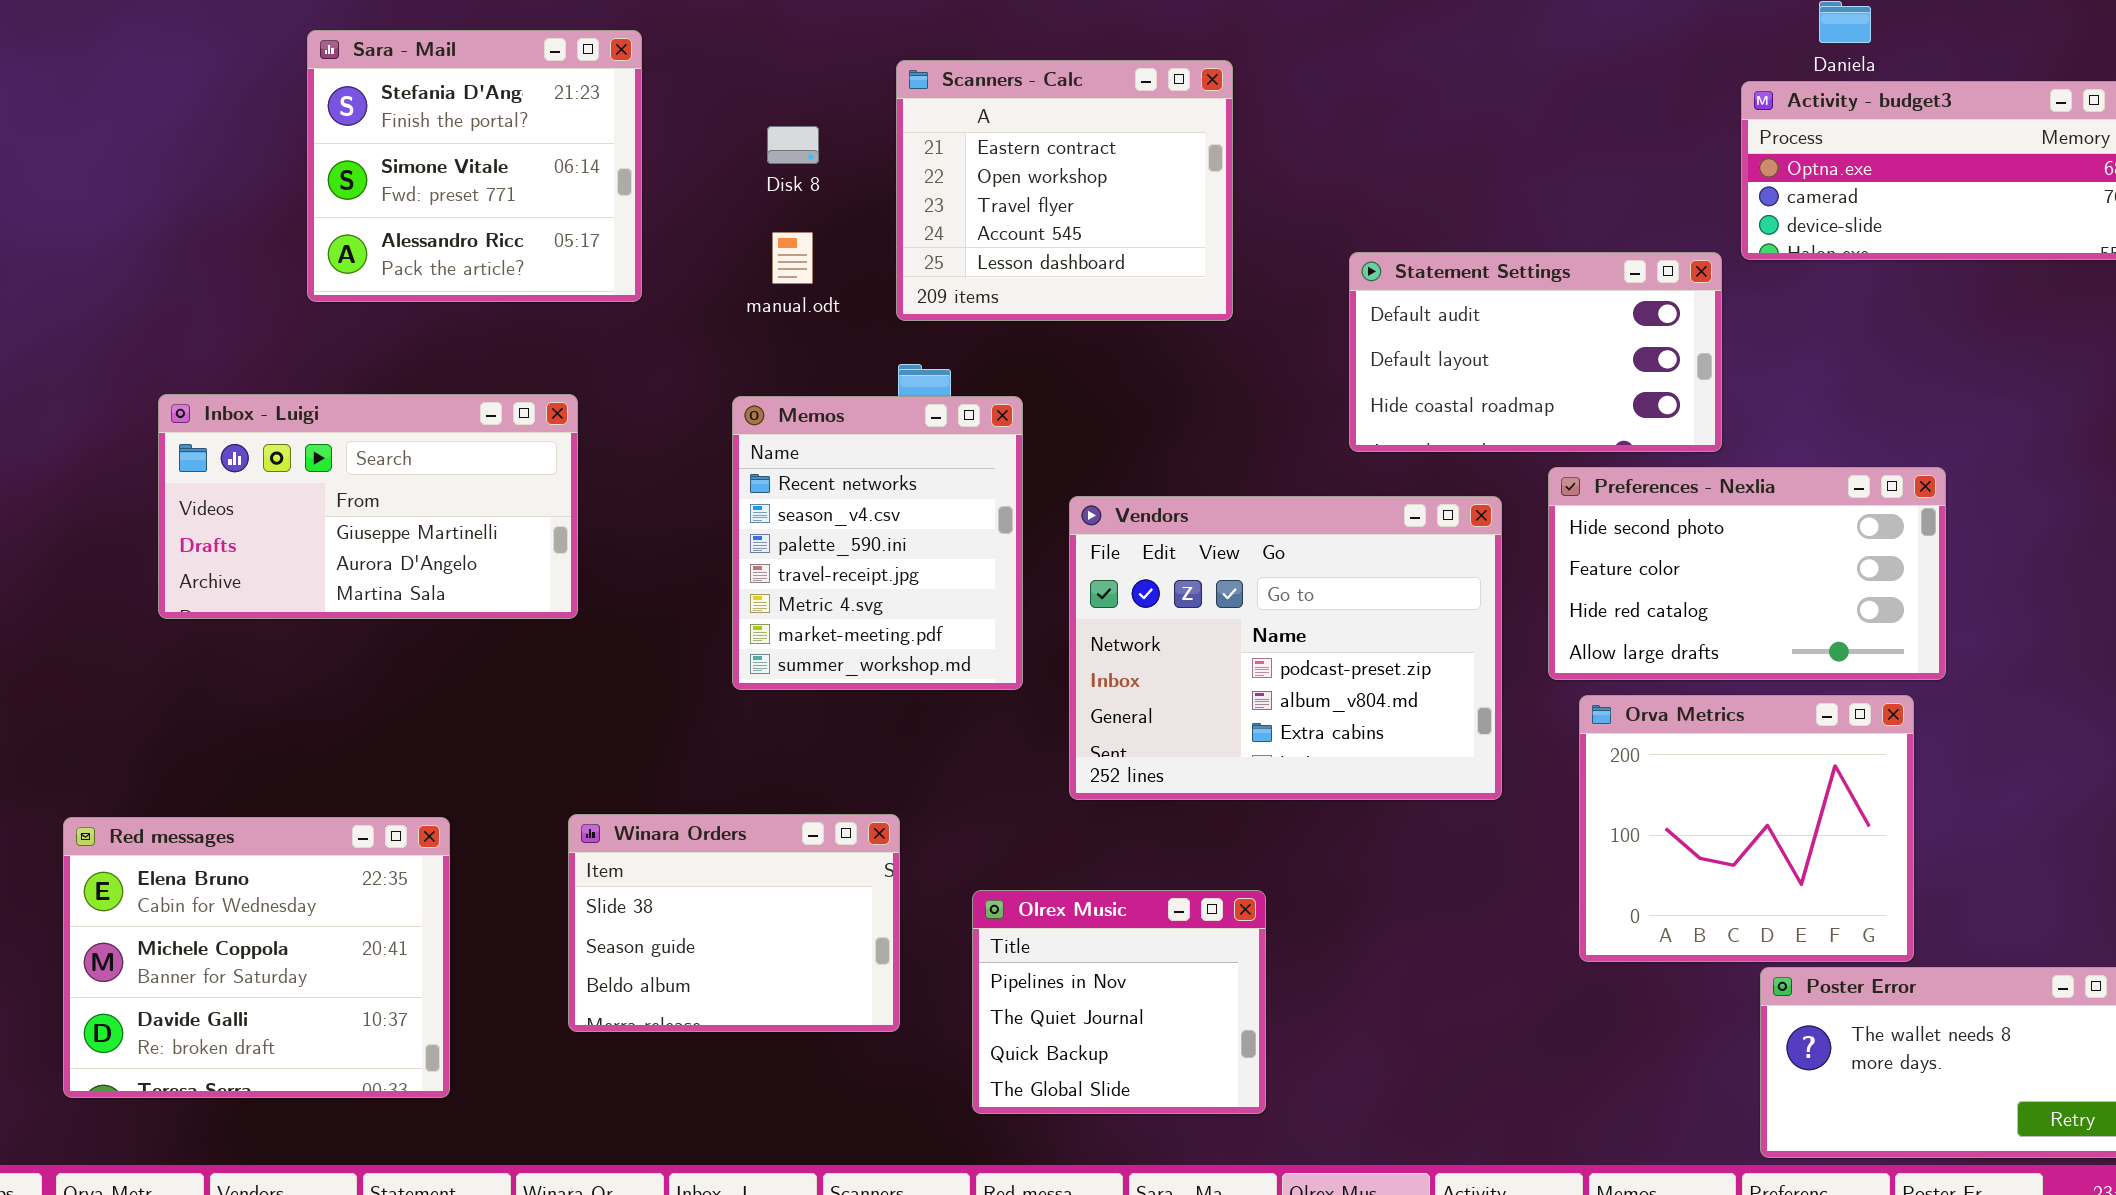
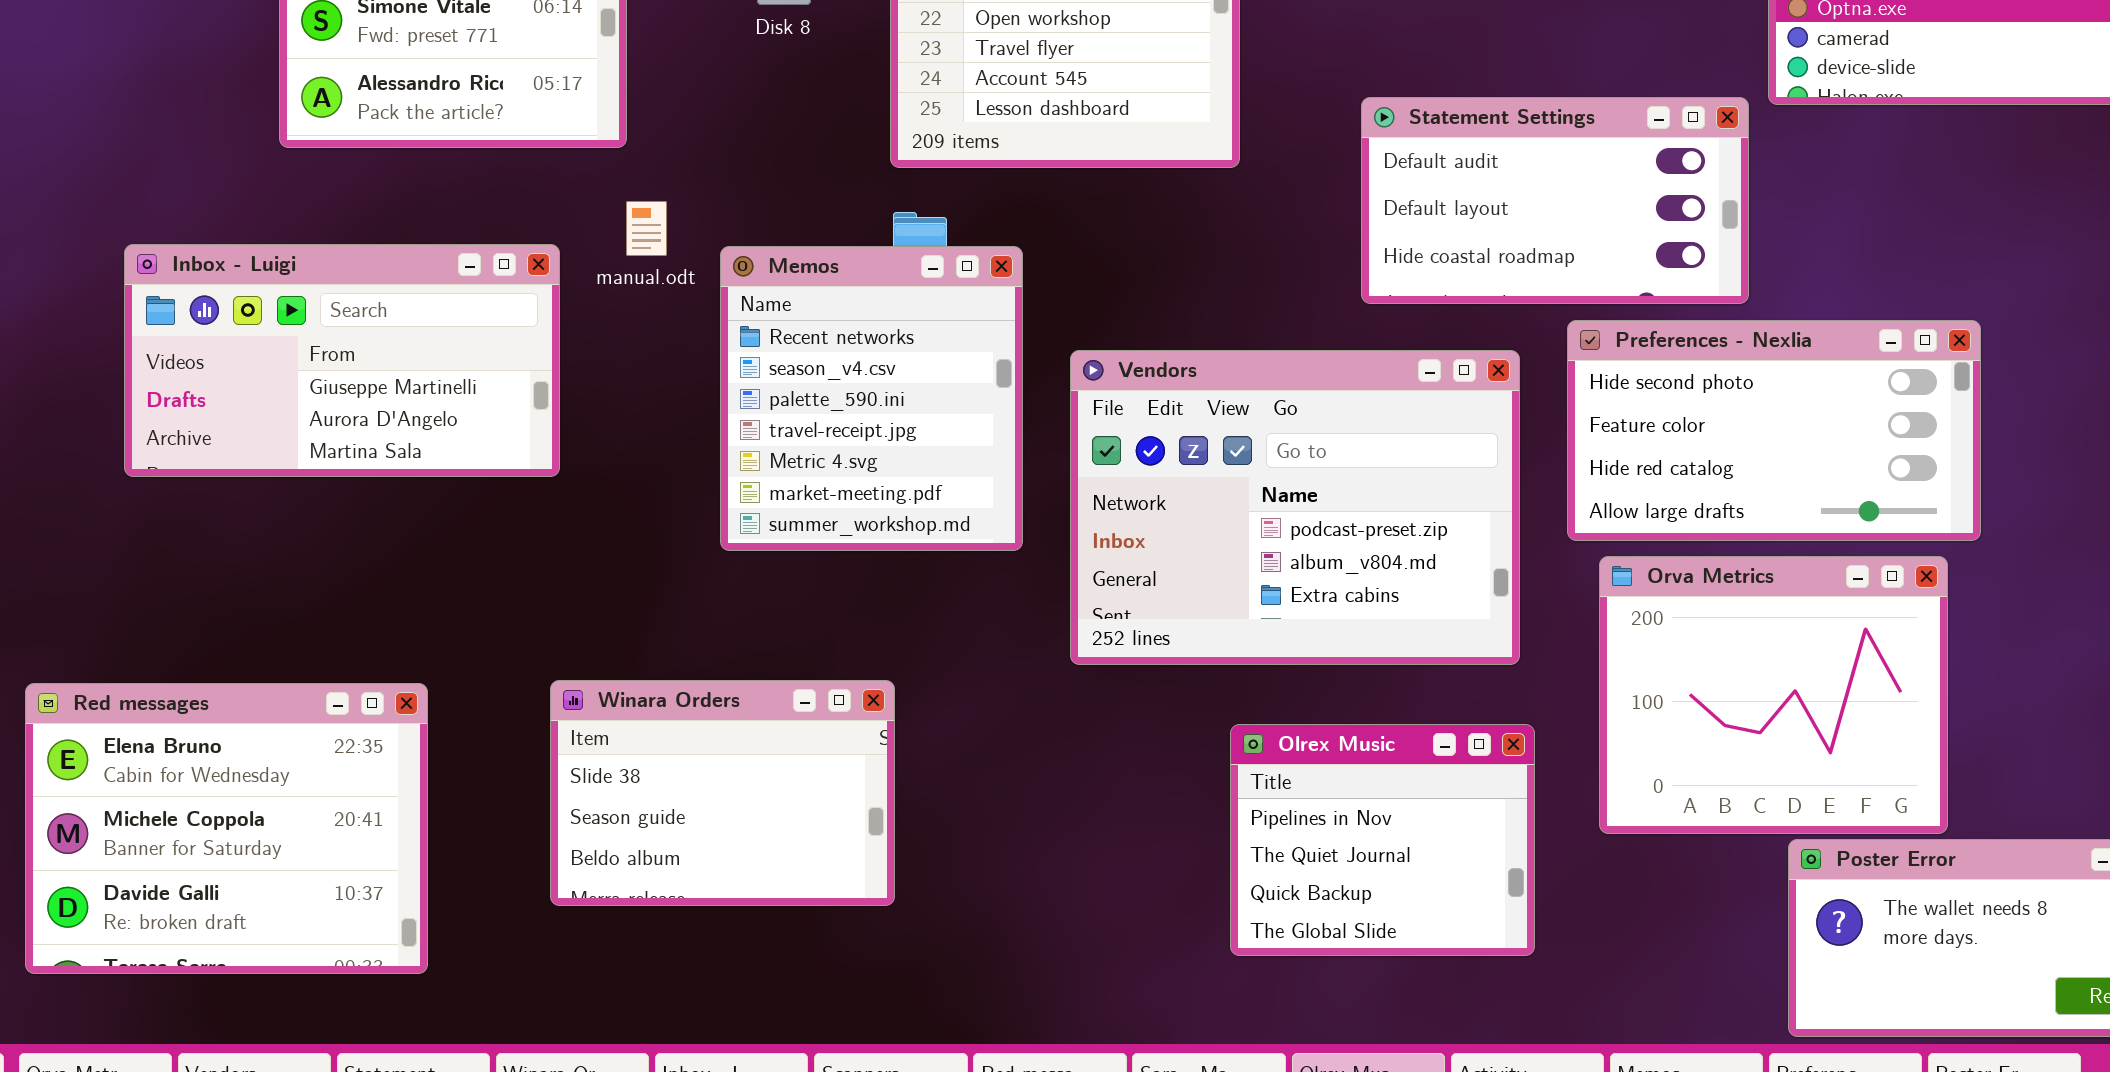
manual.odt: [772,232,813,284] -> [626,201,667,256], moved
Olrex Music: [972,890,1266,1114] -> [1230,724,1535,956], moved

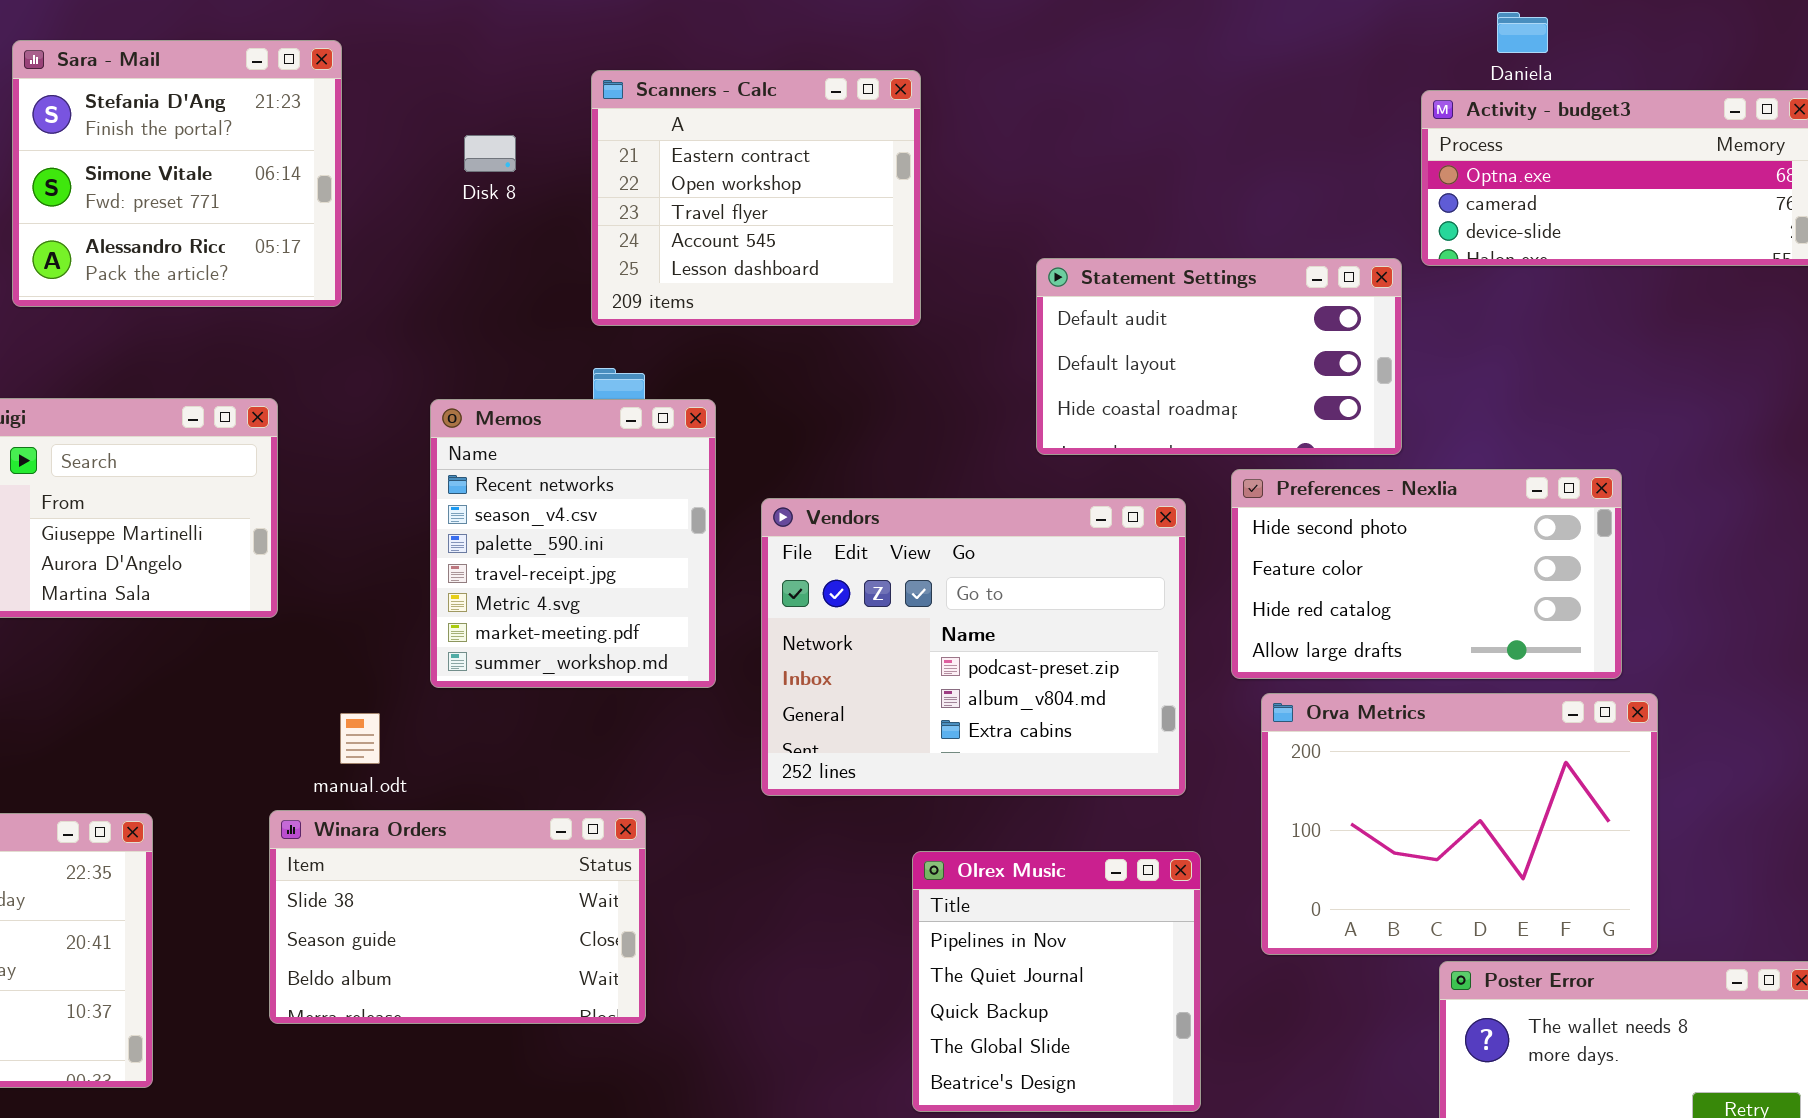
manual.odt: [626,201,667,256] -> [340,713,380,764], moved
Orva Metrics: [1599,556,1948,834] -> [1261,693,1658,955], resized
Winara Orders: [550,680,895,906] -> [269,810,646,1024], resized
Olrex Music: [1230,724,1535,956] -> [912,851,1201,1112], resized

